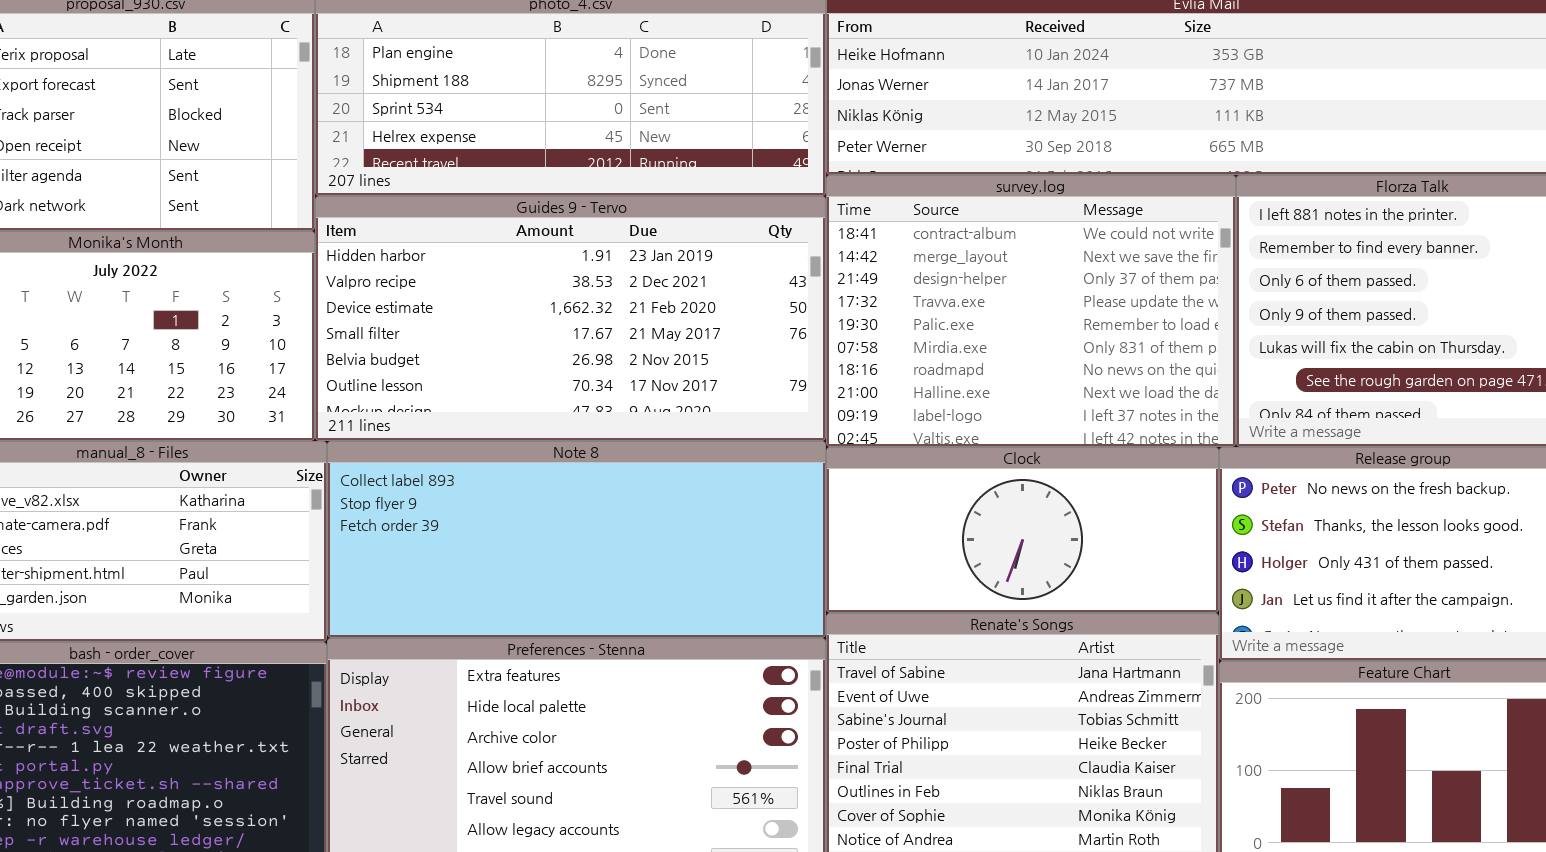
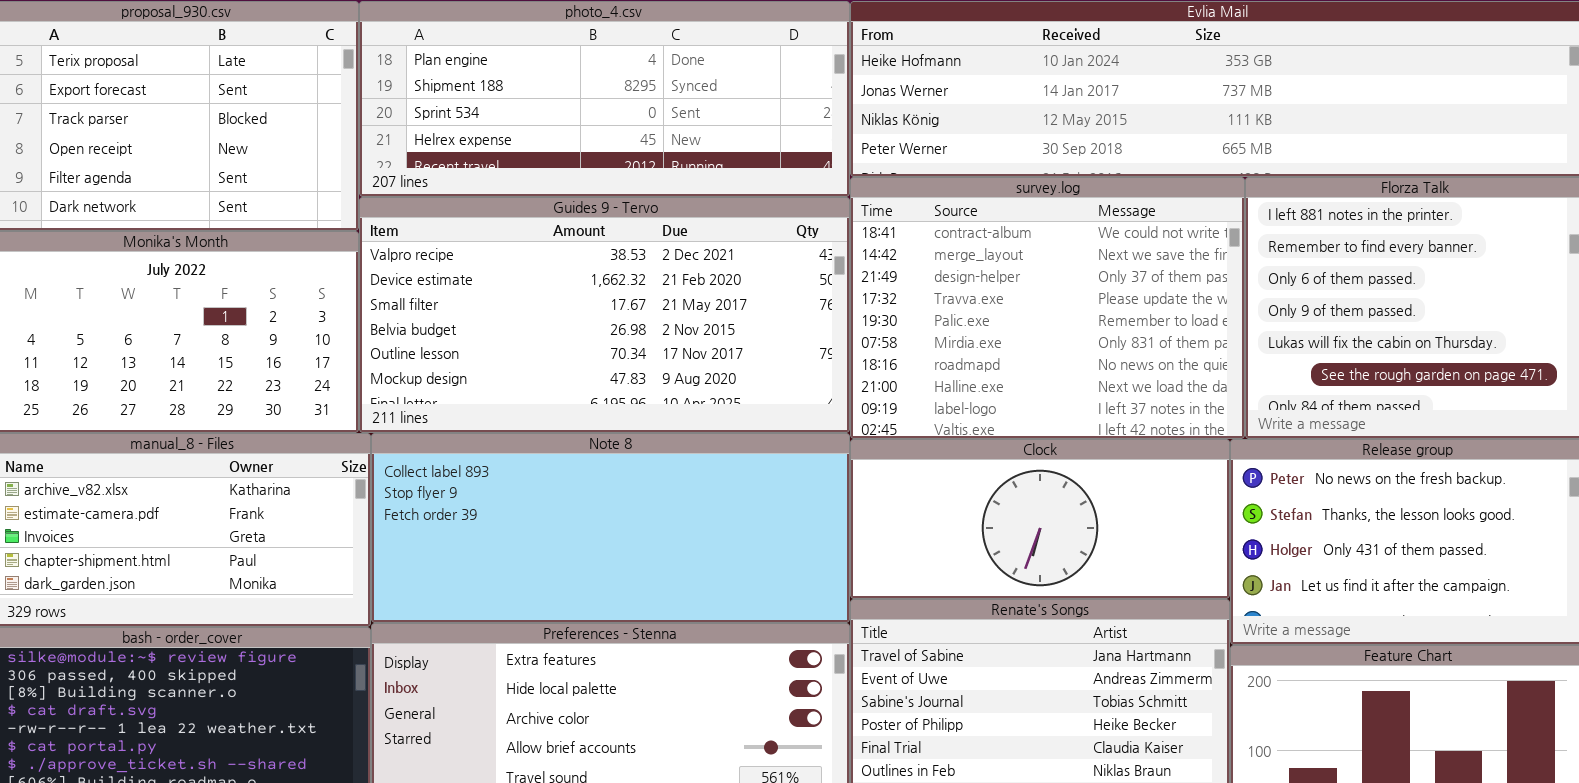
Guides 9 - Tervo: [315,196,826,441] -> [359,197,850,433], scrolled down 1 row

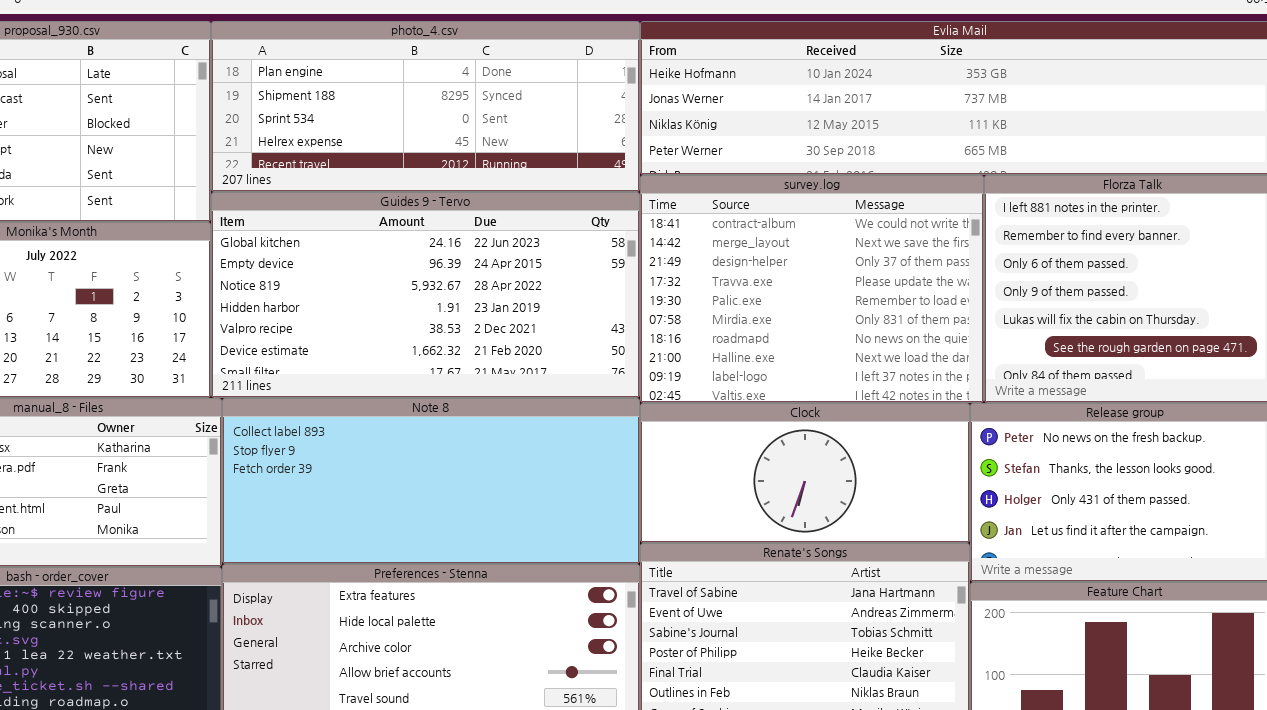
Guides 9 - Tervo: [359,197,850,433] -> [211,192,640,398], scrolled up 4 rows

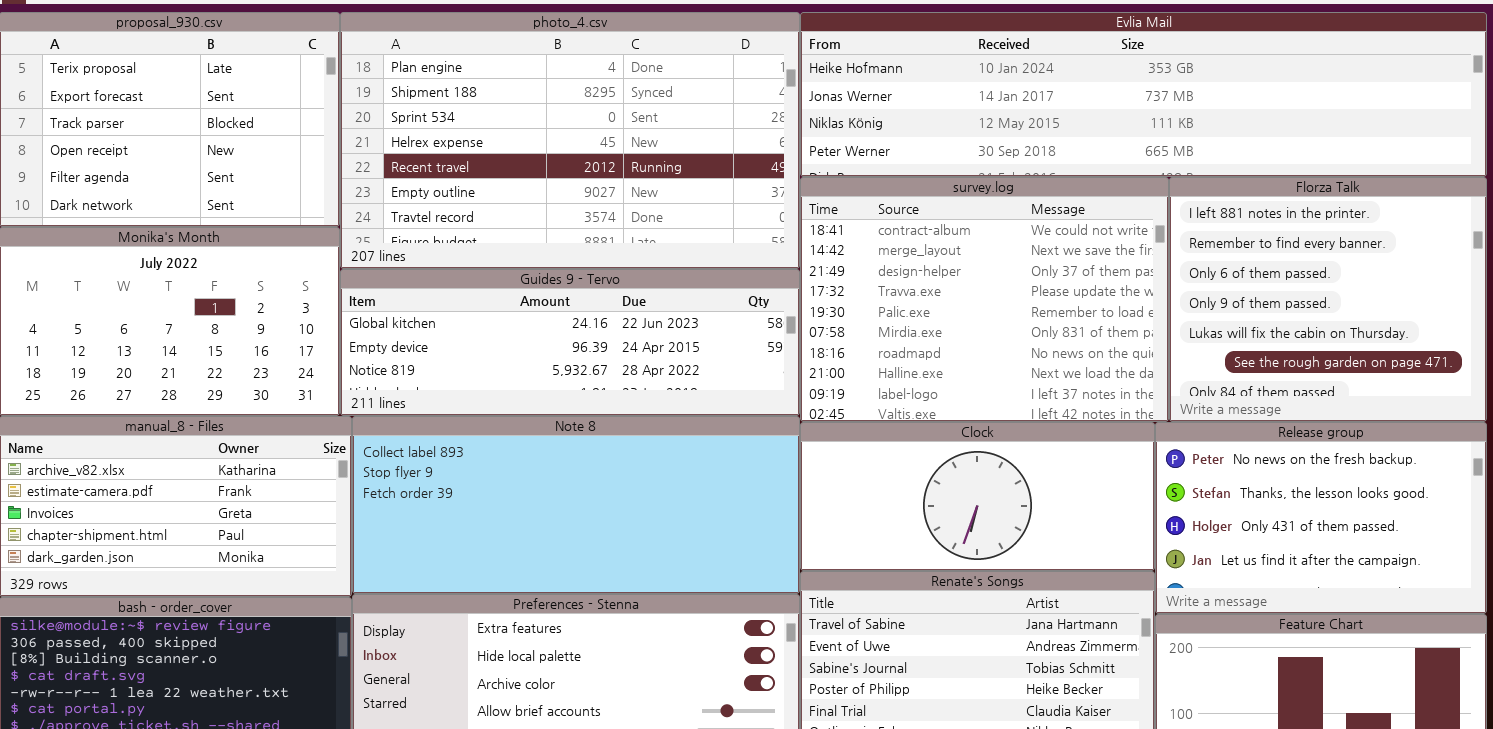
photo_4.csv: [211,21,640,192] -> [340,12,800,269], resized
Guides 9 - Tervo: [211,192,640,398] -> [340,269,800,416], resized

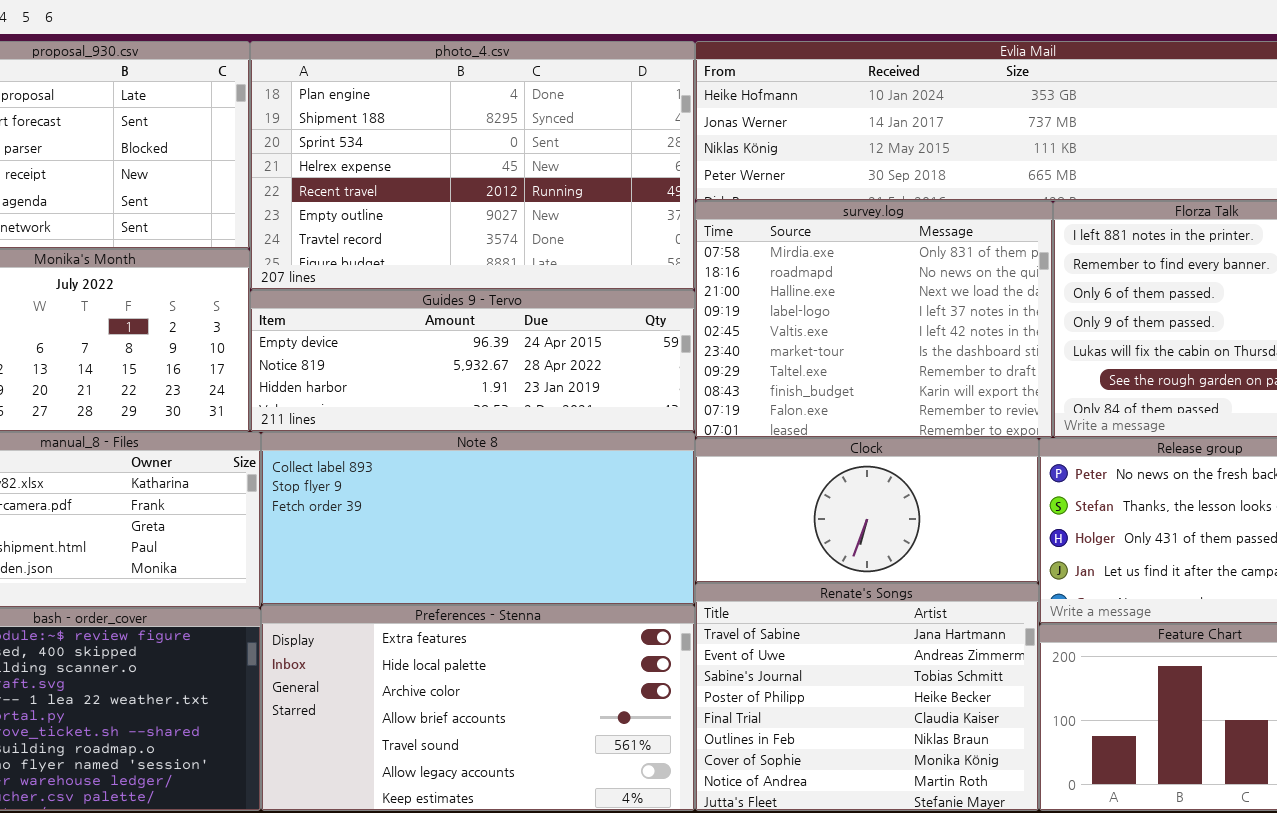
survey.log: [800,177,1169,422] -> [695,201,1053,438], scrolled down 5 rows
Guides 9 - Tervo: [340,269,800,416] -> [250,290,695,432], scrolled down 1 row

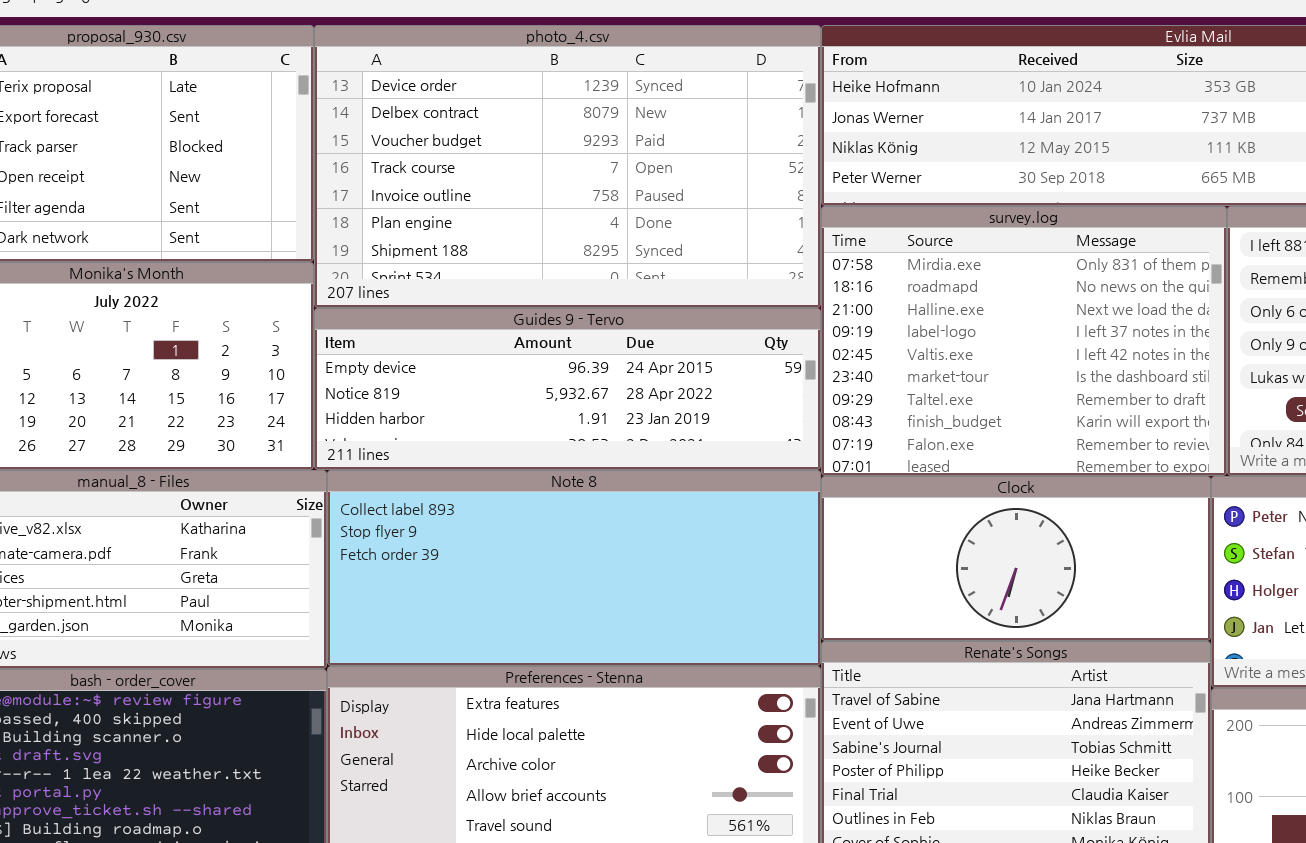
photo_4.csv: [250,41,695,290] -> [314,25,821,308], scrolled up 5 rows

